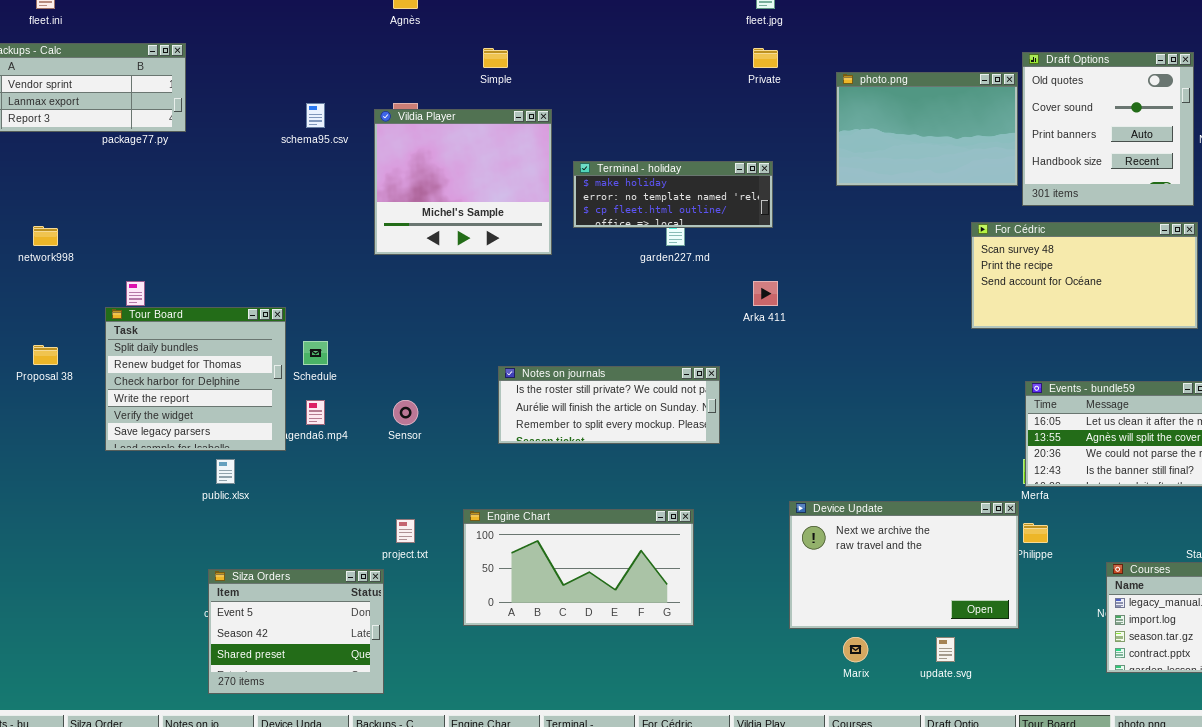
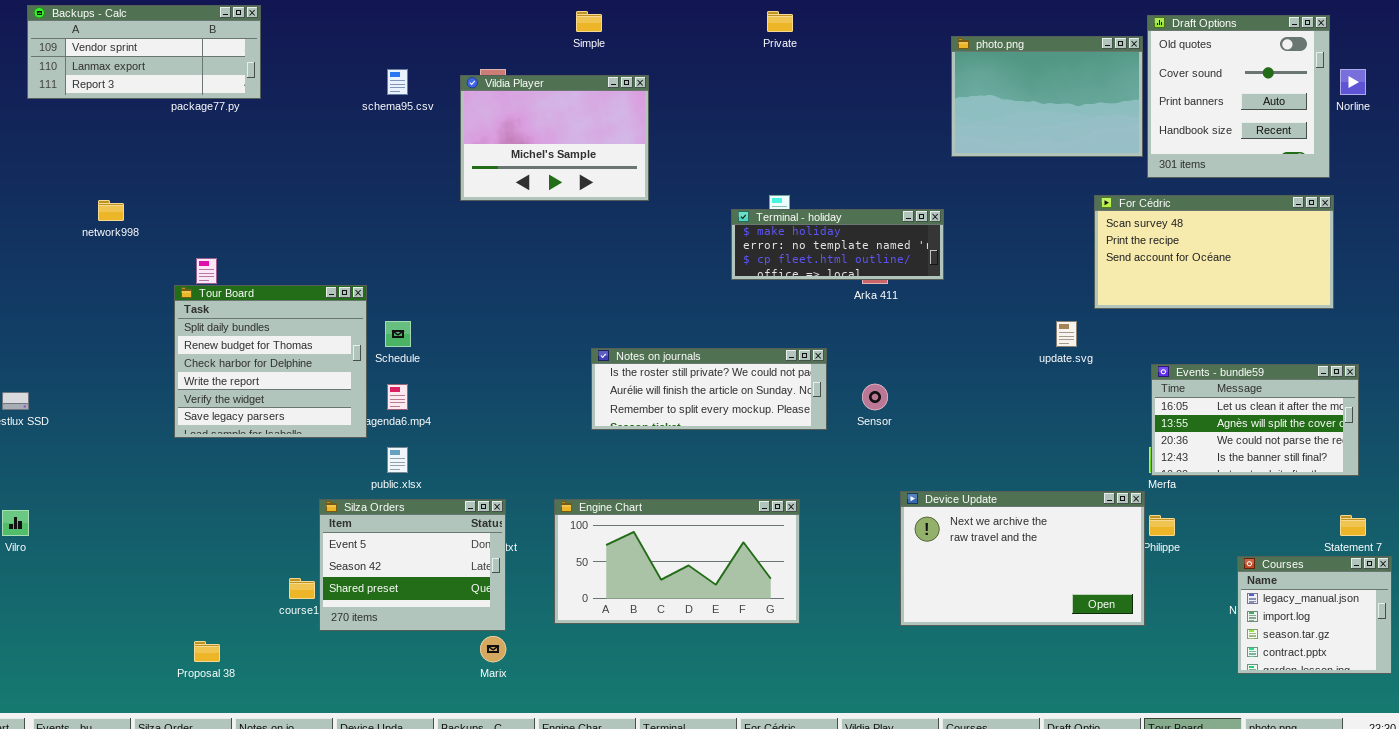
Private: [753,48,778,68] -> [767,11,793,32], moved
Vildia Player: [374,109,552,255] -> [460,75,649,201], resized
Terminal - holiday: [573,161,773,228] -> [731,209,944,280], moved
Proposal 38: [33,345,58,365] -> [194,641,220,662], moved
Sensor: [393,400,418,425] -> [862,384,888,410], moved
public.xlsx: [216,459,235,484] -> [387,447,408,473], moved
Silza Orders: [208,569,384,694] -> [319,499,506,631], moved
Marix: [843,637,868,662] -> [480,636,506,662], moved
update.svg: [936,637,955,662] -> [1056,321,1077,347], moved

